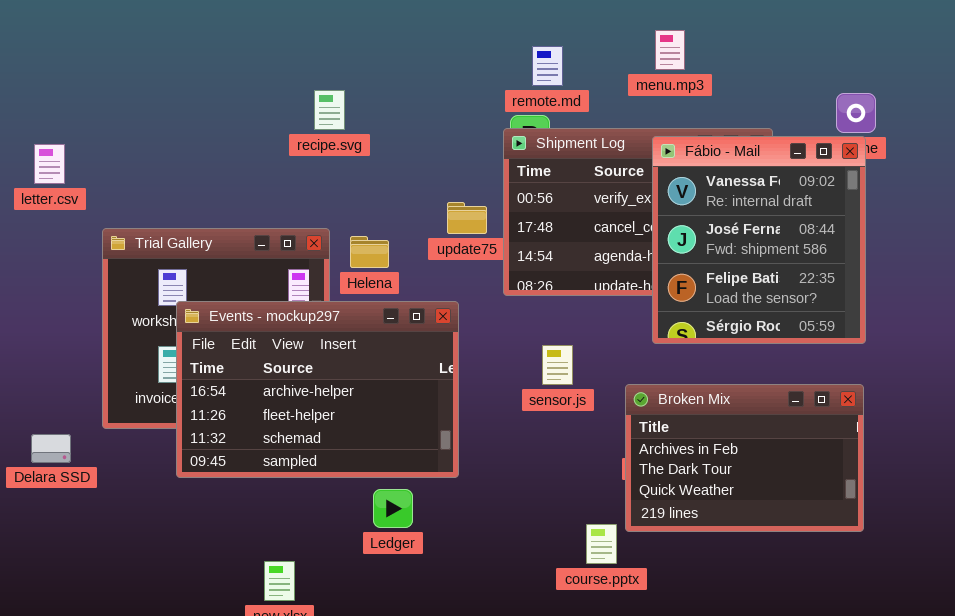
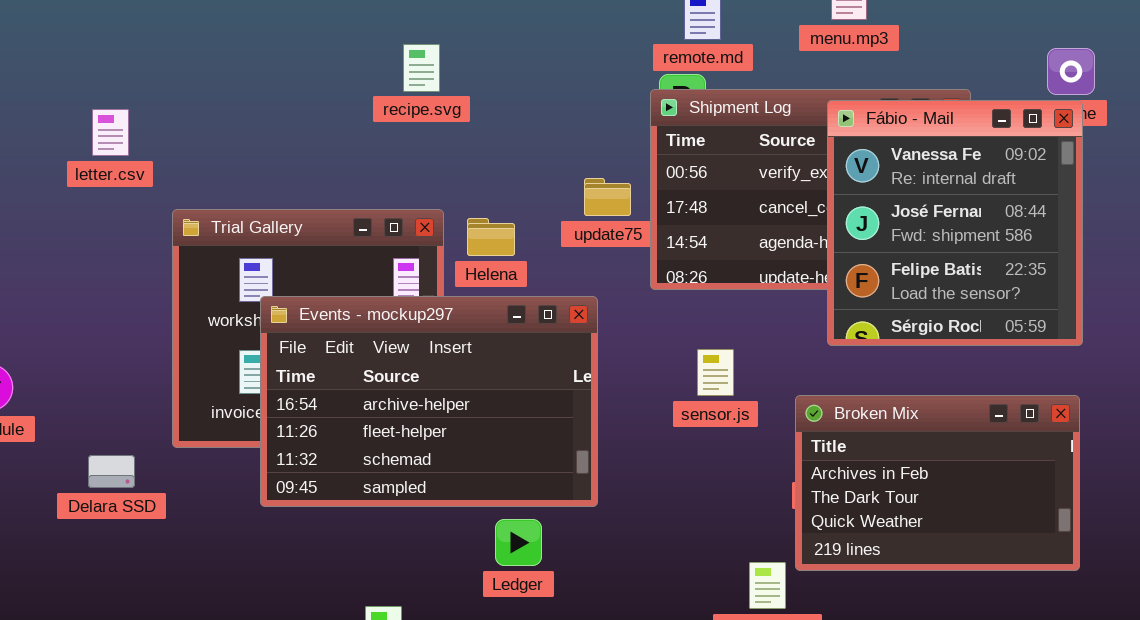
recipe.svg: [314,90,345,130] -> [403,44,440,92], moved

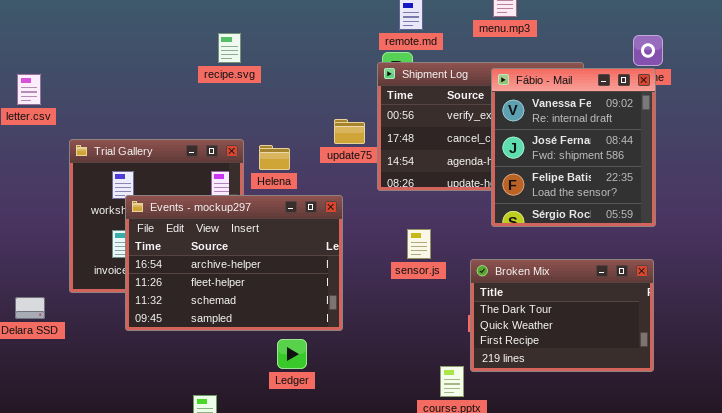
Broken Mix: [795,395,1080,571] -> [470,259,654,372], scrolled down 1 row

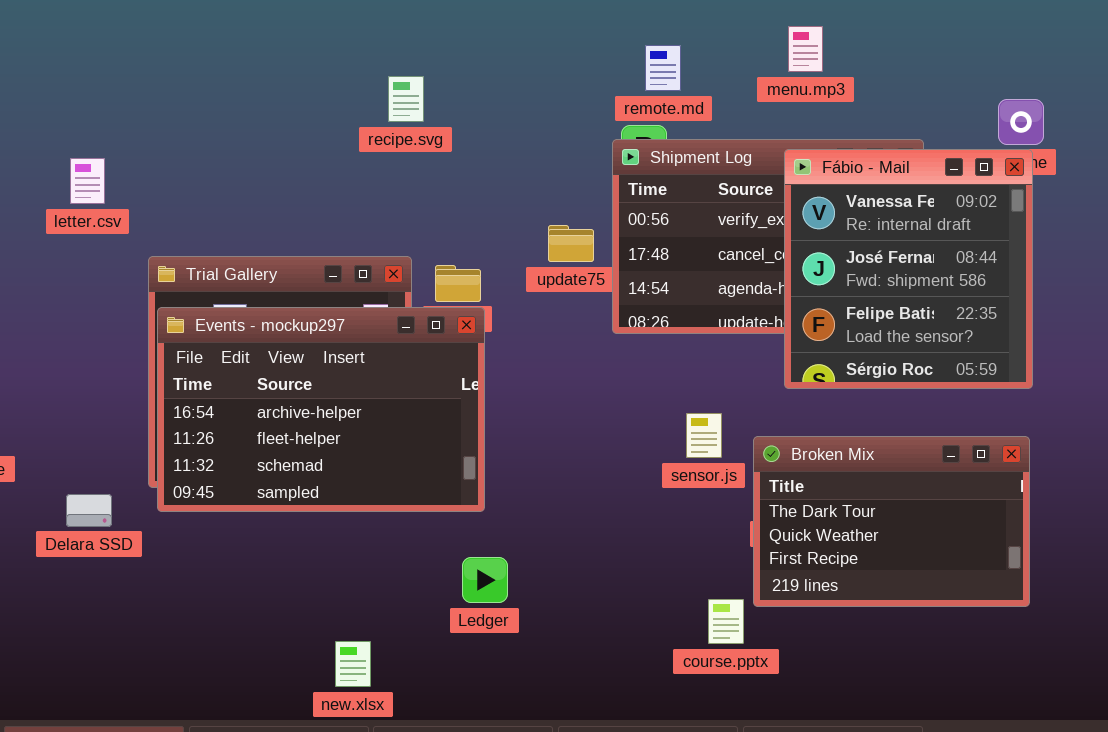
recipe.svg: [218,33,241,63] -> [388,76,424,122], moved
Events - mockup297: [125,195,343,331] -> [157,307,485,512], moved
sensor.js: [407,229,431,259] -> [686,413,722,458], moved

